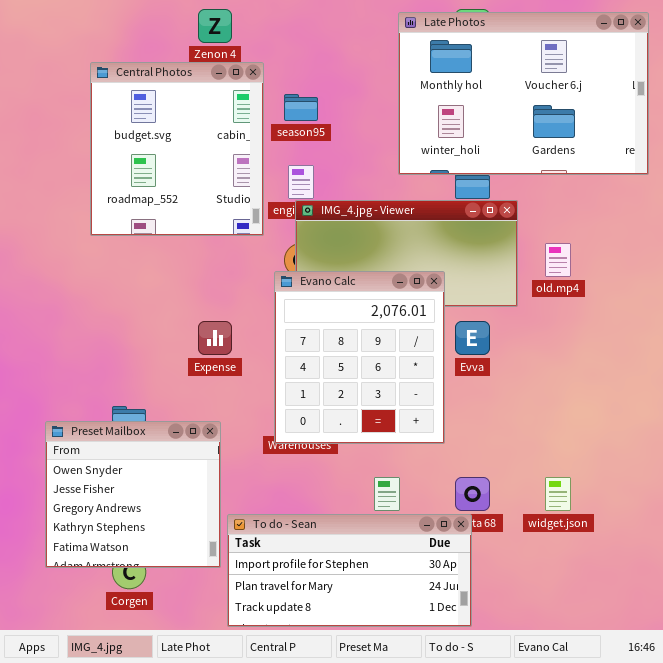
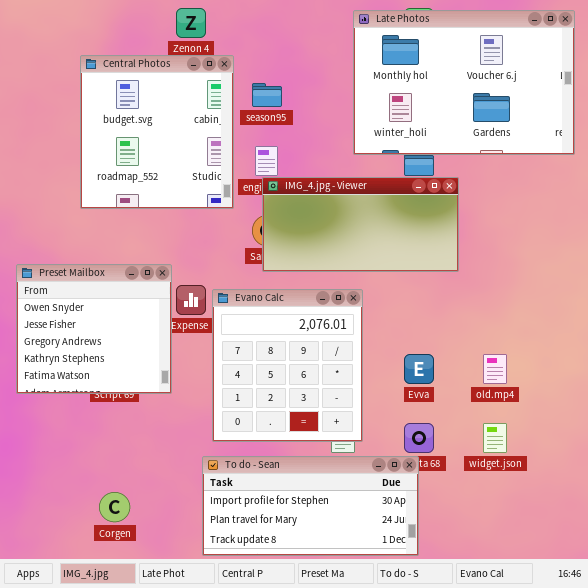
old.mp4: [545,243,571,277] -> [483,354,507,384], moved
Evano Calc: [274,271,445,444] -> [212,289,363,442], moved
Evva: [455,321,490,355] -> [404,354,434,384], moved
Preset Mailbox: [45,421,221,568] -> [16,264,172,394], moved

